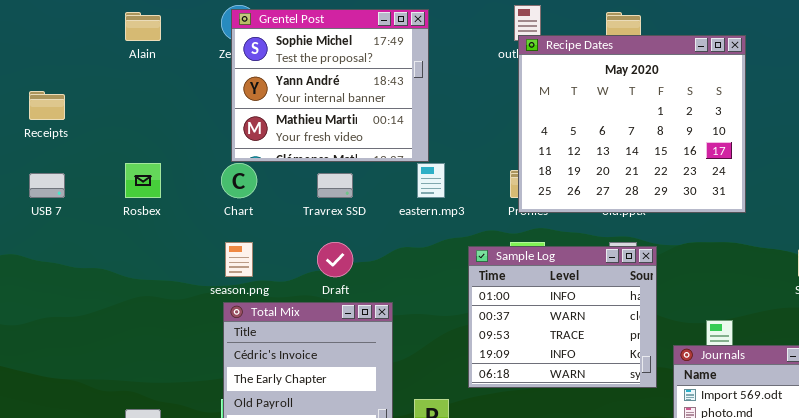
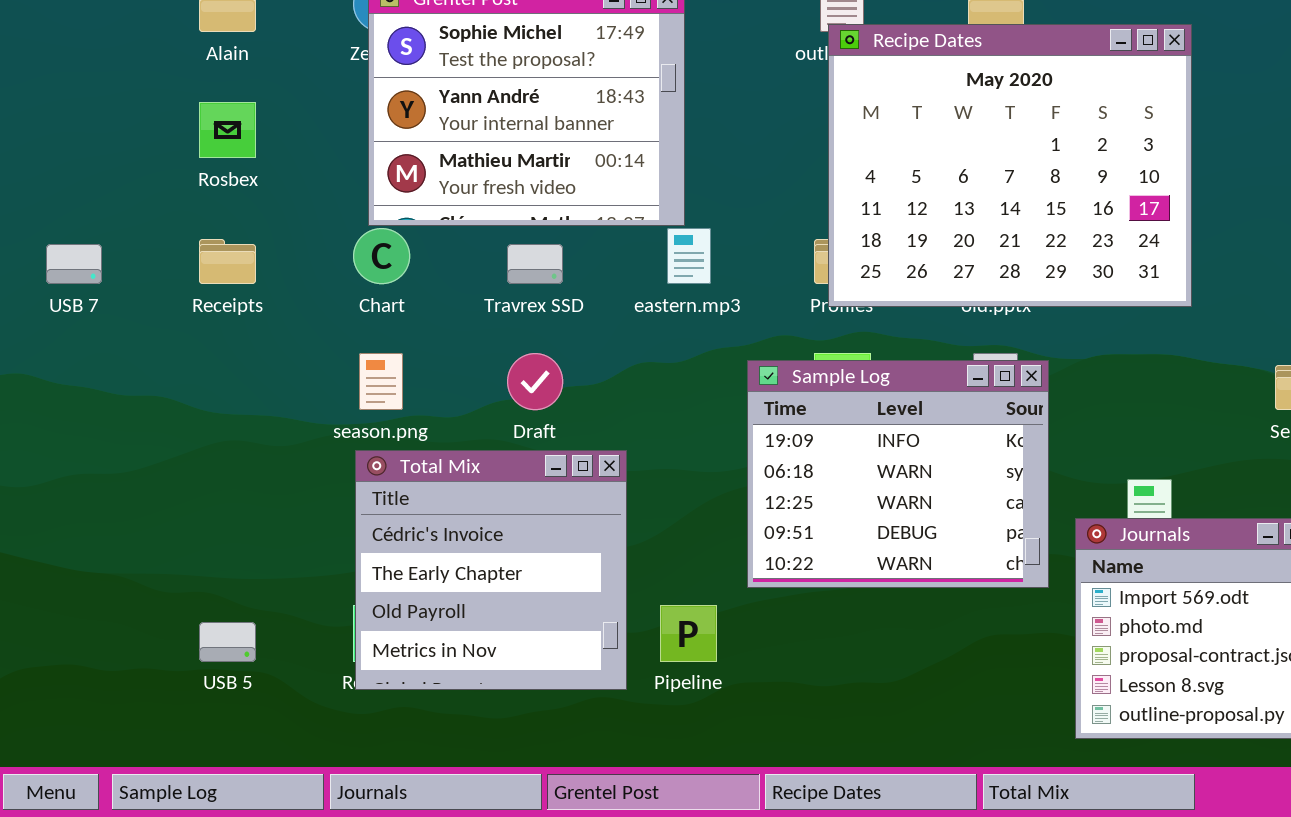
Receipts: [29,91,65,120] -> [199,239,256,284], moved
Rosbex: [125,163,161,198] -> [199,102,256,158], moved
Sample Log: [468,246,657,388] -> [747,360,1049,588], scrolled down 3 rows

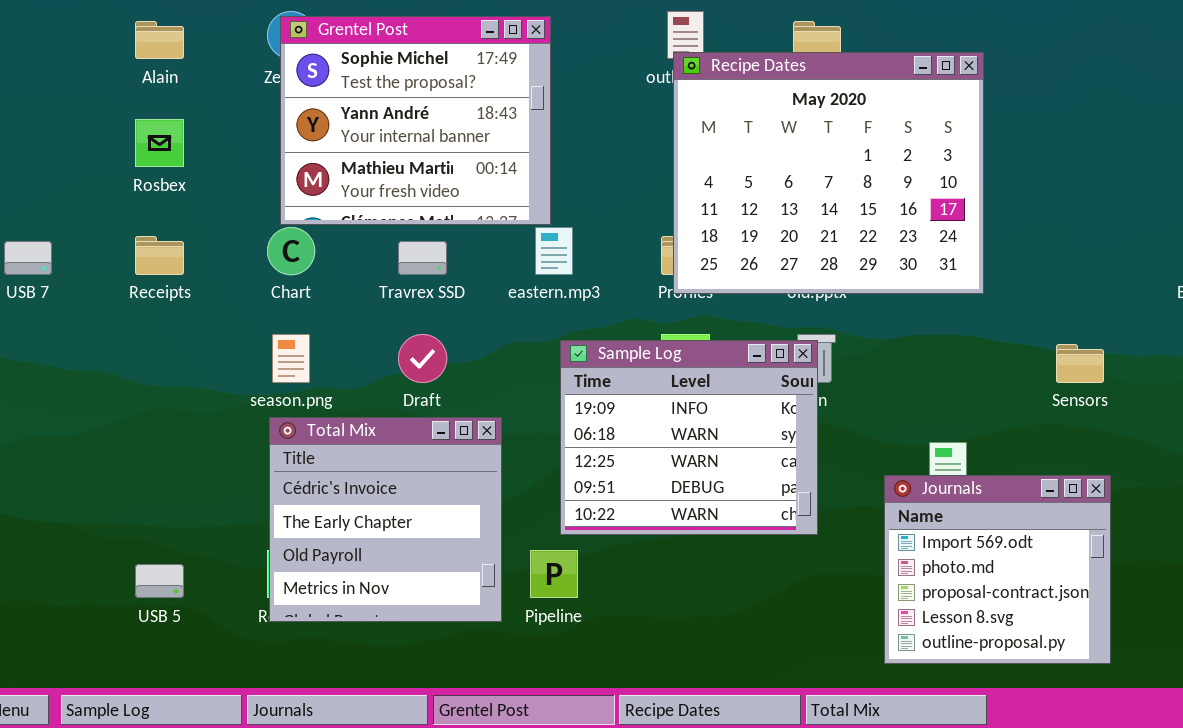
Sample Log: [747,360,1049,588] -> [560,340,818,535], moved

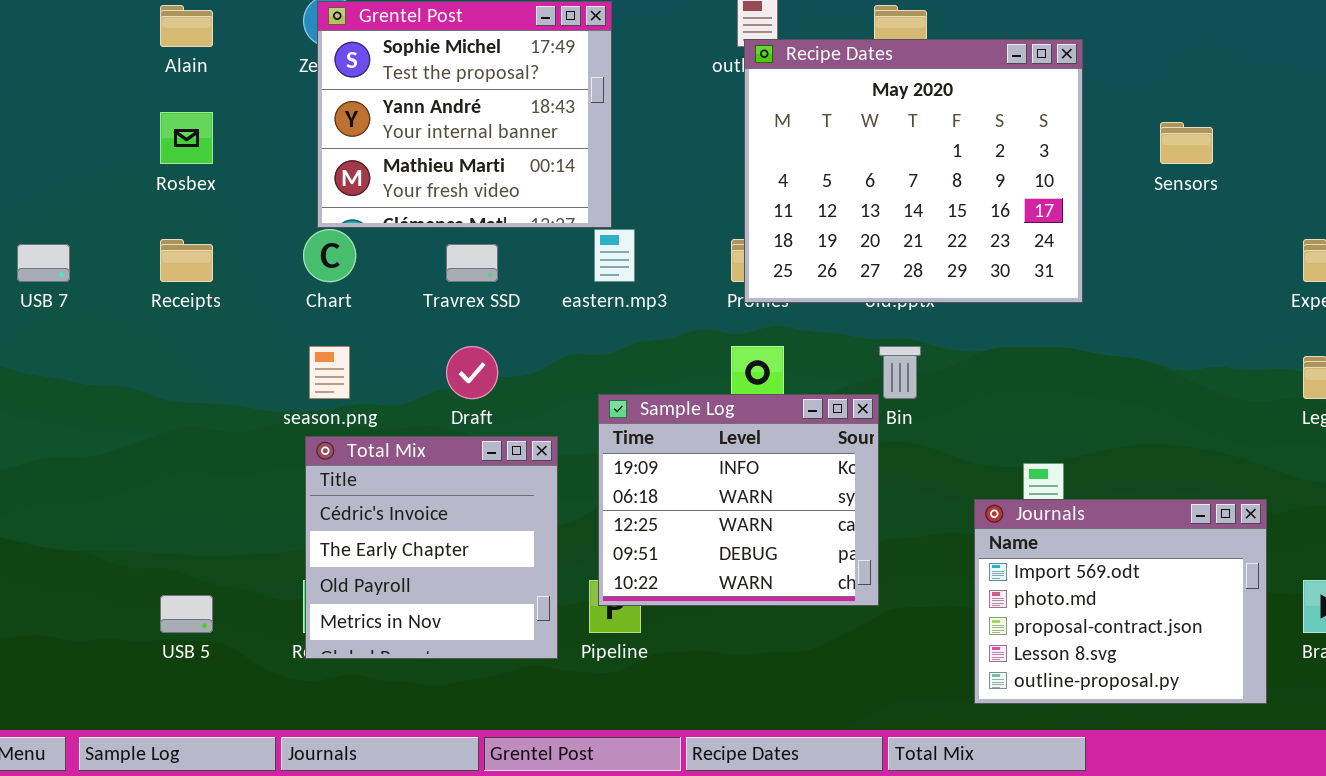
Sample Log: [560,340,818,535] -> [598,394,879,606], moved
Sensors: [1056,344,1104,383] -> [1160,122,1213,164], moved
Journals: [884,475,1111,664] -> [974,499,1267,704], resized

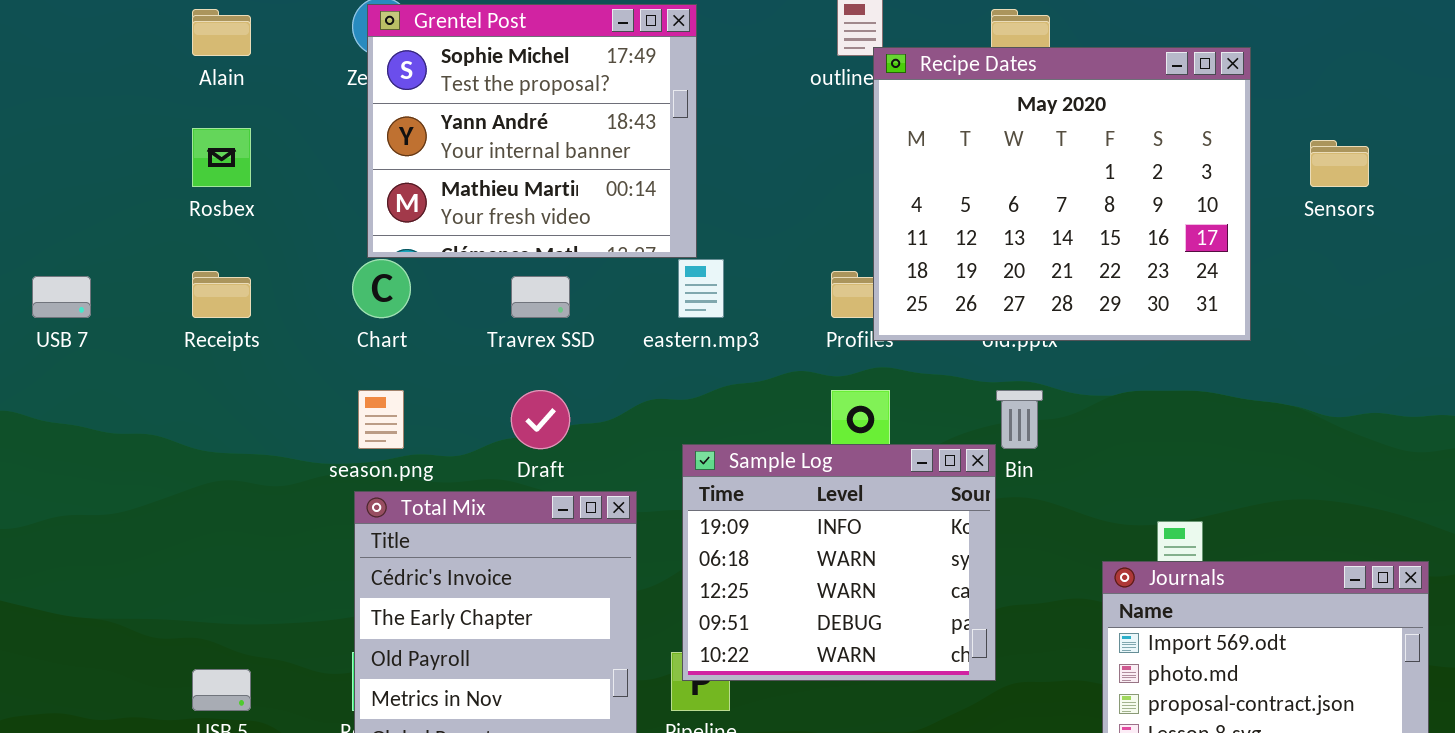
Recipe Dates: [744,39,1083,303] -> [873,47,1251,341], moved

